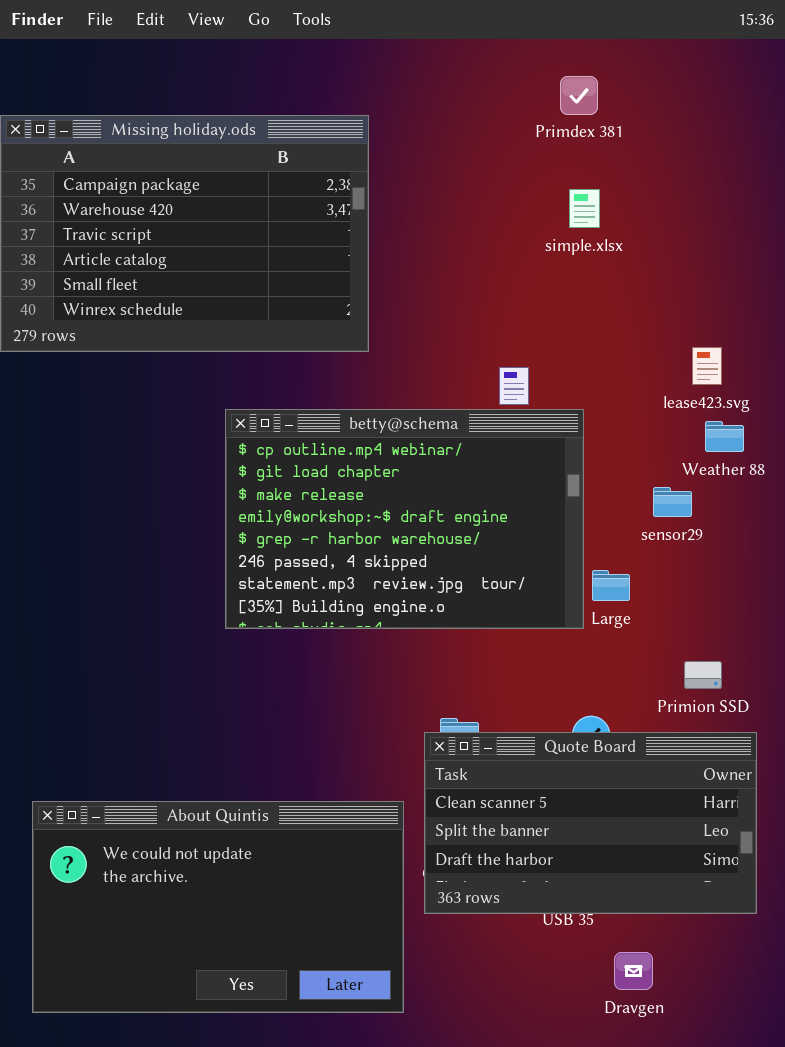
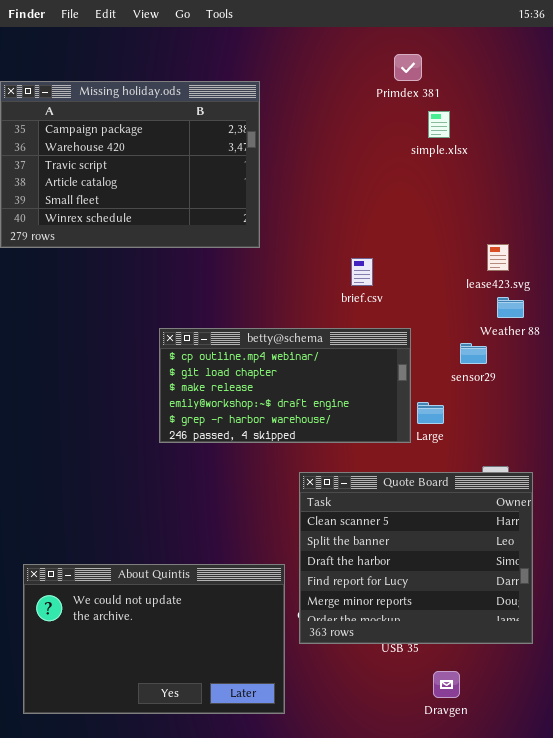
simple.xlsx: [569,189,600,228] -> [428,111,450,138], moved
betty@schema: [225,409,584,629] -> [159,328,411,443], resized
Quote Board: [424,732,757,914] -> [299,472,533,644], resized

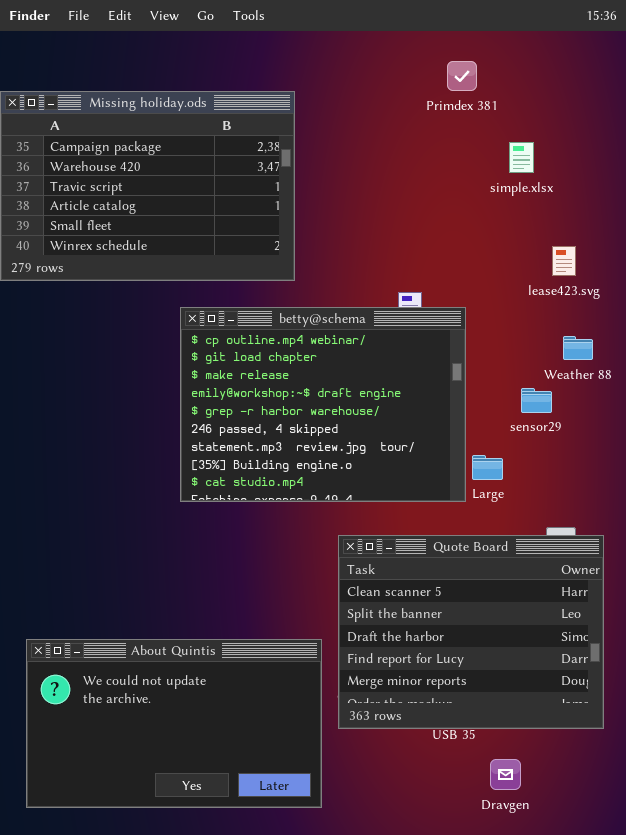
simple.xlsx: [428,111,450,138] -> [509,142,534,173], moved
lease423.svg: [487,244,509,271] -> [552,246,576,276], moved
betty@schema: [159,328,411,443] -> [180,307,466,502], resized

